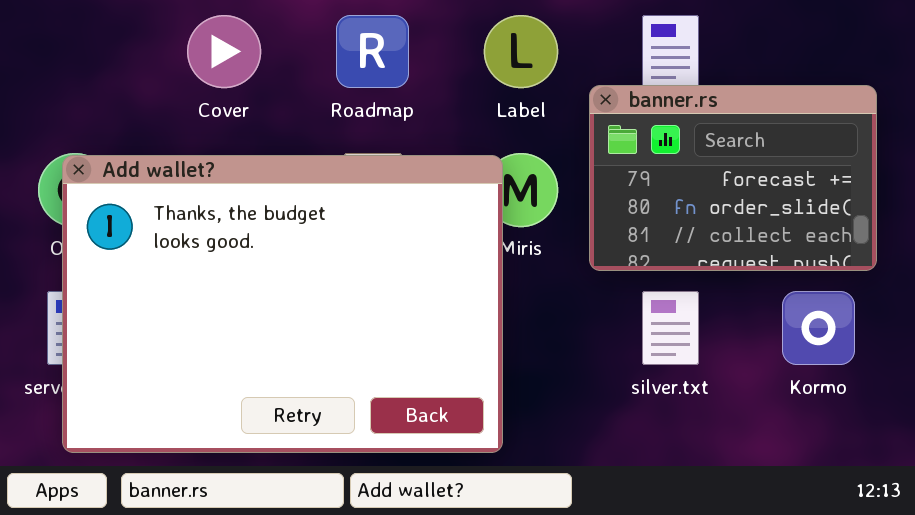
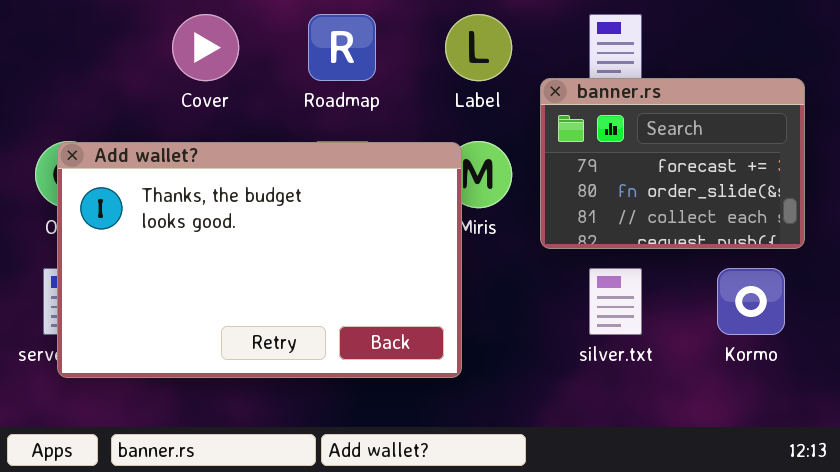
Add wallet?: [62,155,503,453] -> [57,142,462,378], resized

